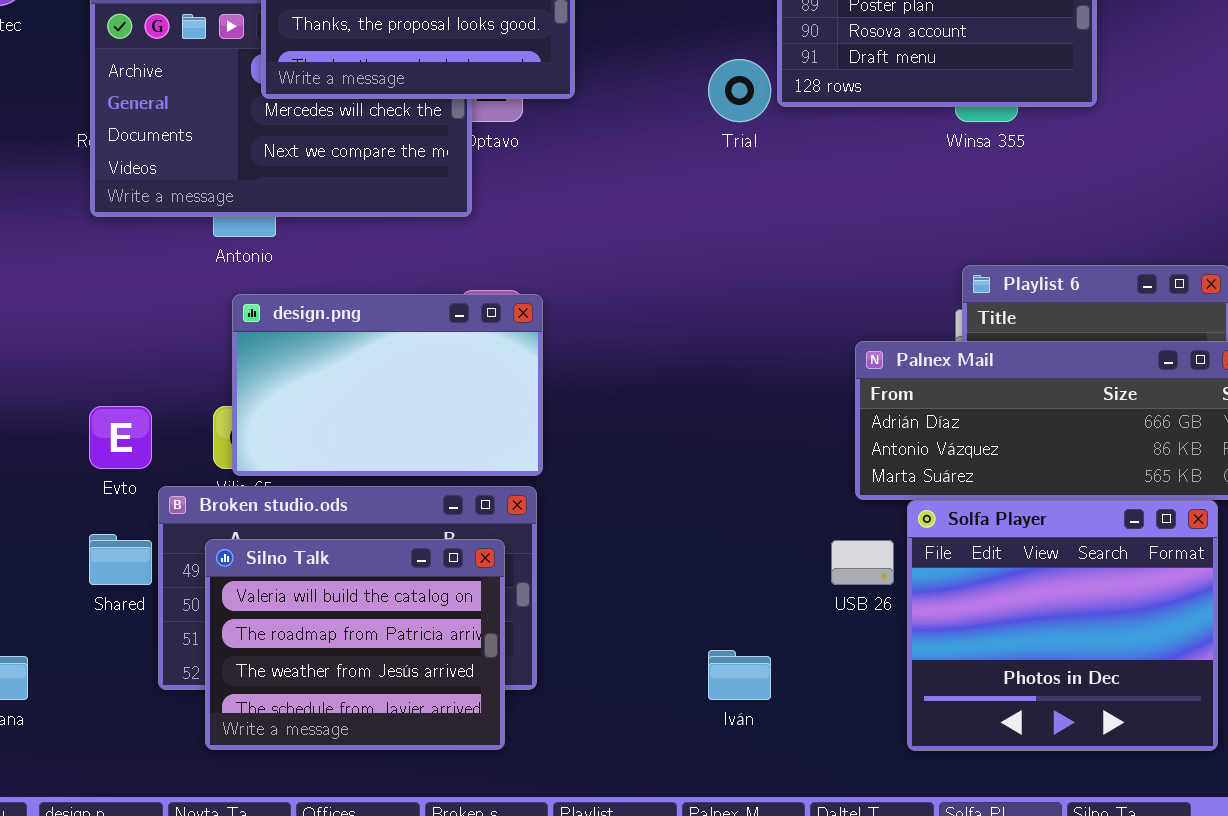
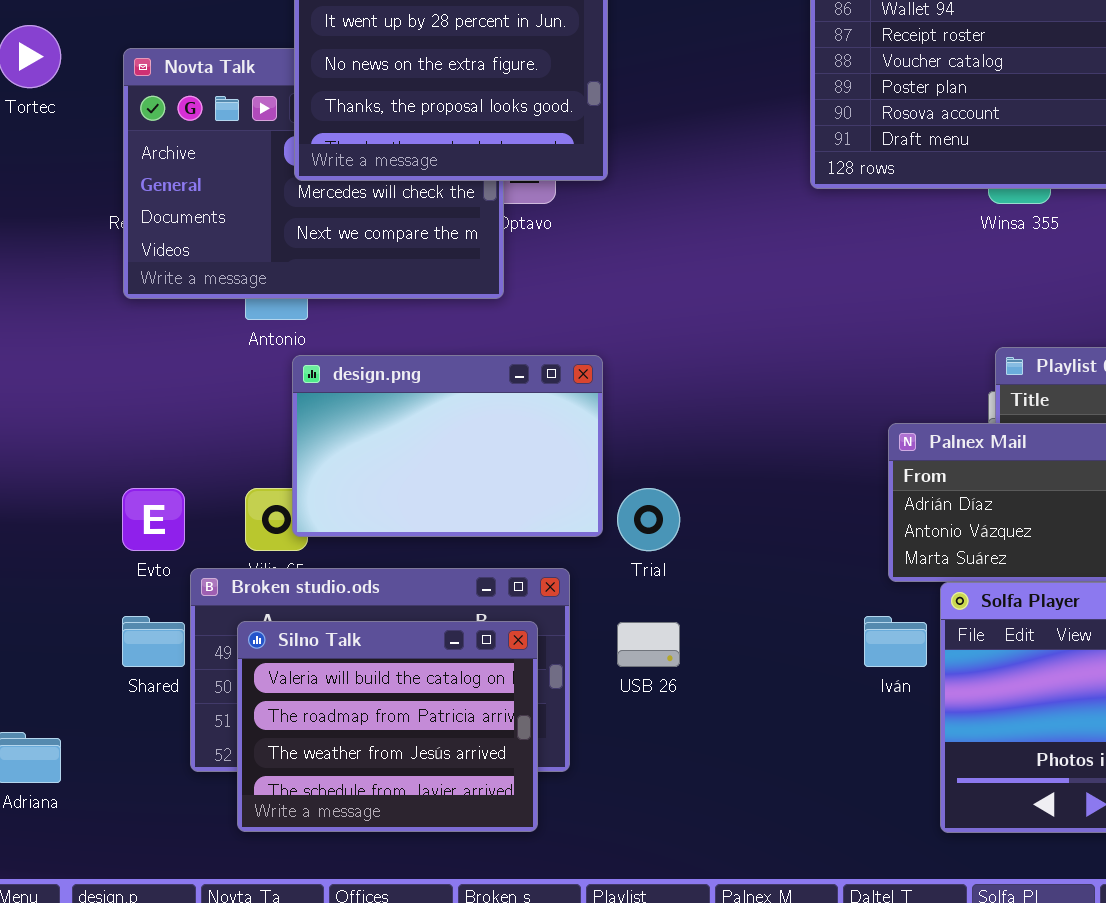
Trial: [708,59,771,122] -> [617,488,680,551], moved
design.png: [232,294,543,476] -> [292,355,603,537], moved
USB 26: [831,540,894,585] -> [617,622,680,667], moved
Iván: [708,650,771,700] -> [864,616,927,667], moved

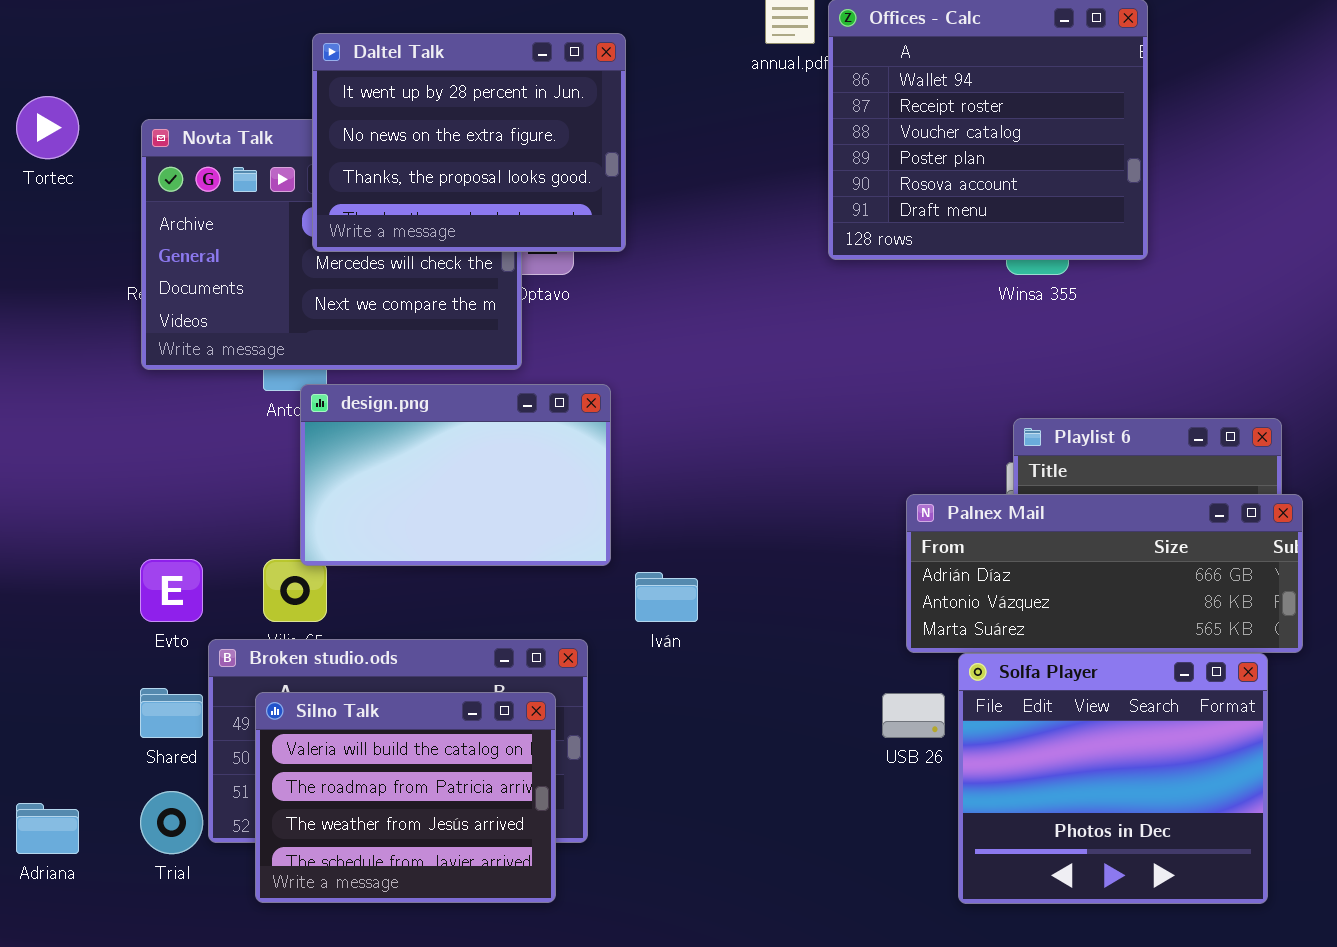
design.png: [292,355,603,537] -> [300,384,611,566], moved
Trial: [617,488,680,551] -> [140,791,203,854], moved
Iván: [864,616,927,667] -> [635,572,698,622], moved
USB 26: [617,622,680,667] -> [882,693,945,738], moved

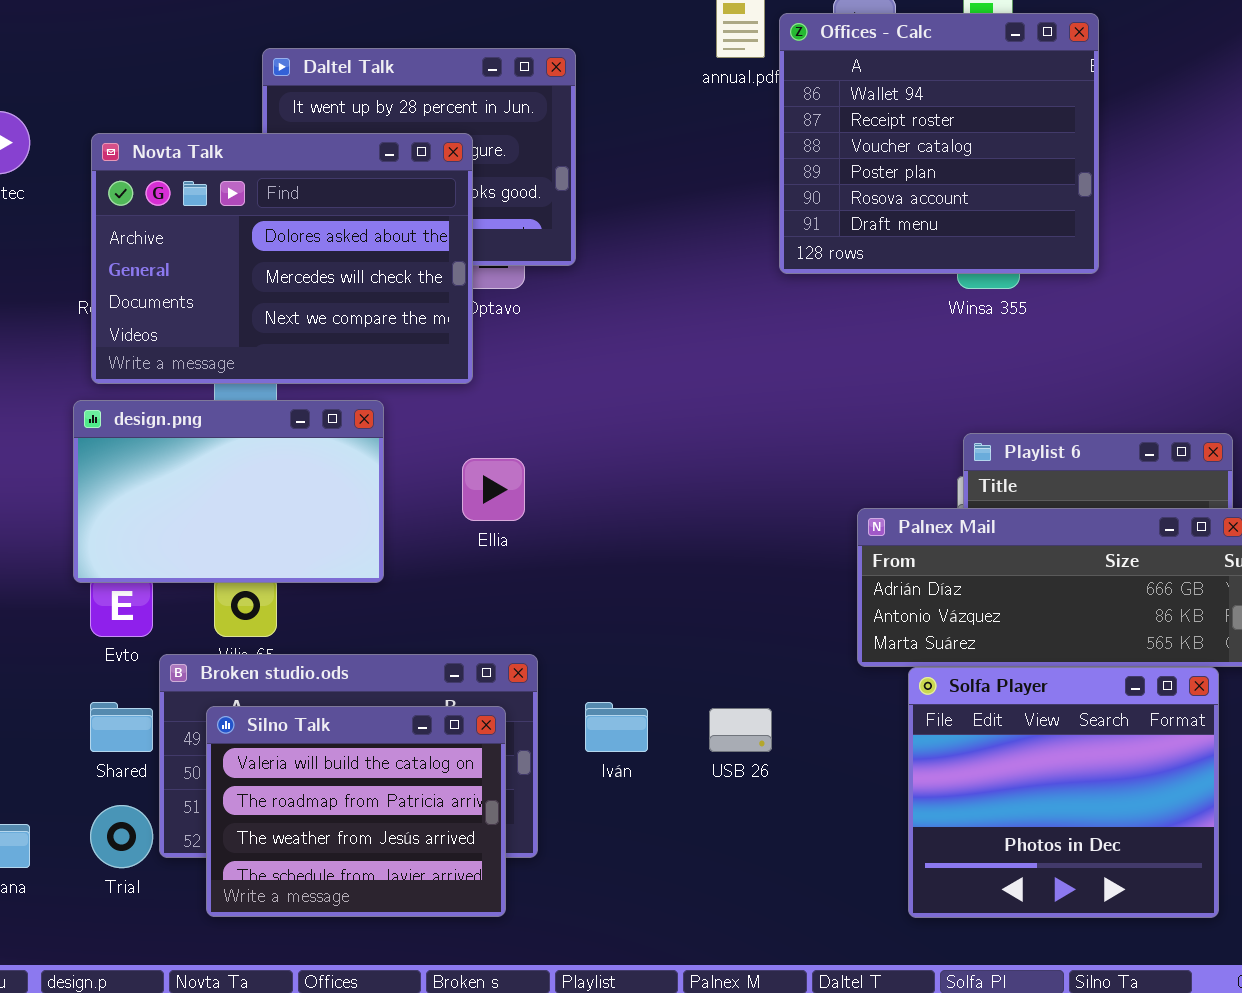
Novta Talk: [141,119,522,370] -> [91,133,473,384], raised
design.png: [300,384,611,566] -> [73,400,384,583], moved
Iván: [635,572,698,622] -> [585,702,648,752], moved
USB 26: [882,693,945,738] -> [709,708,772,752], moved

